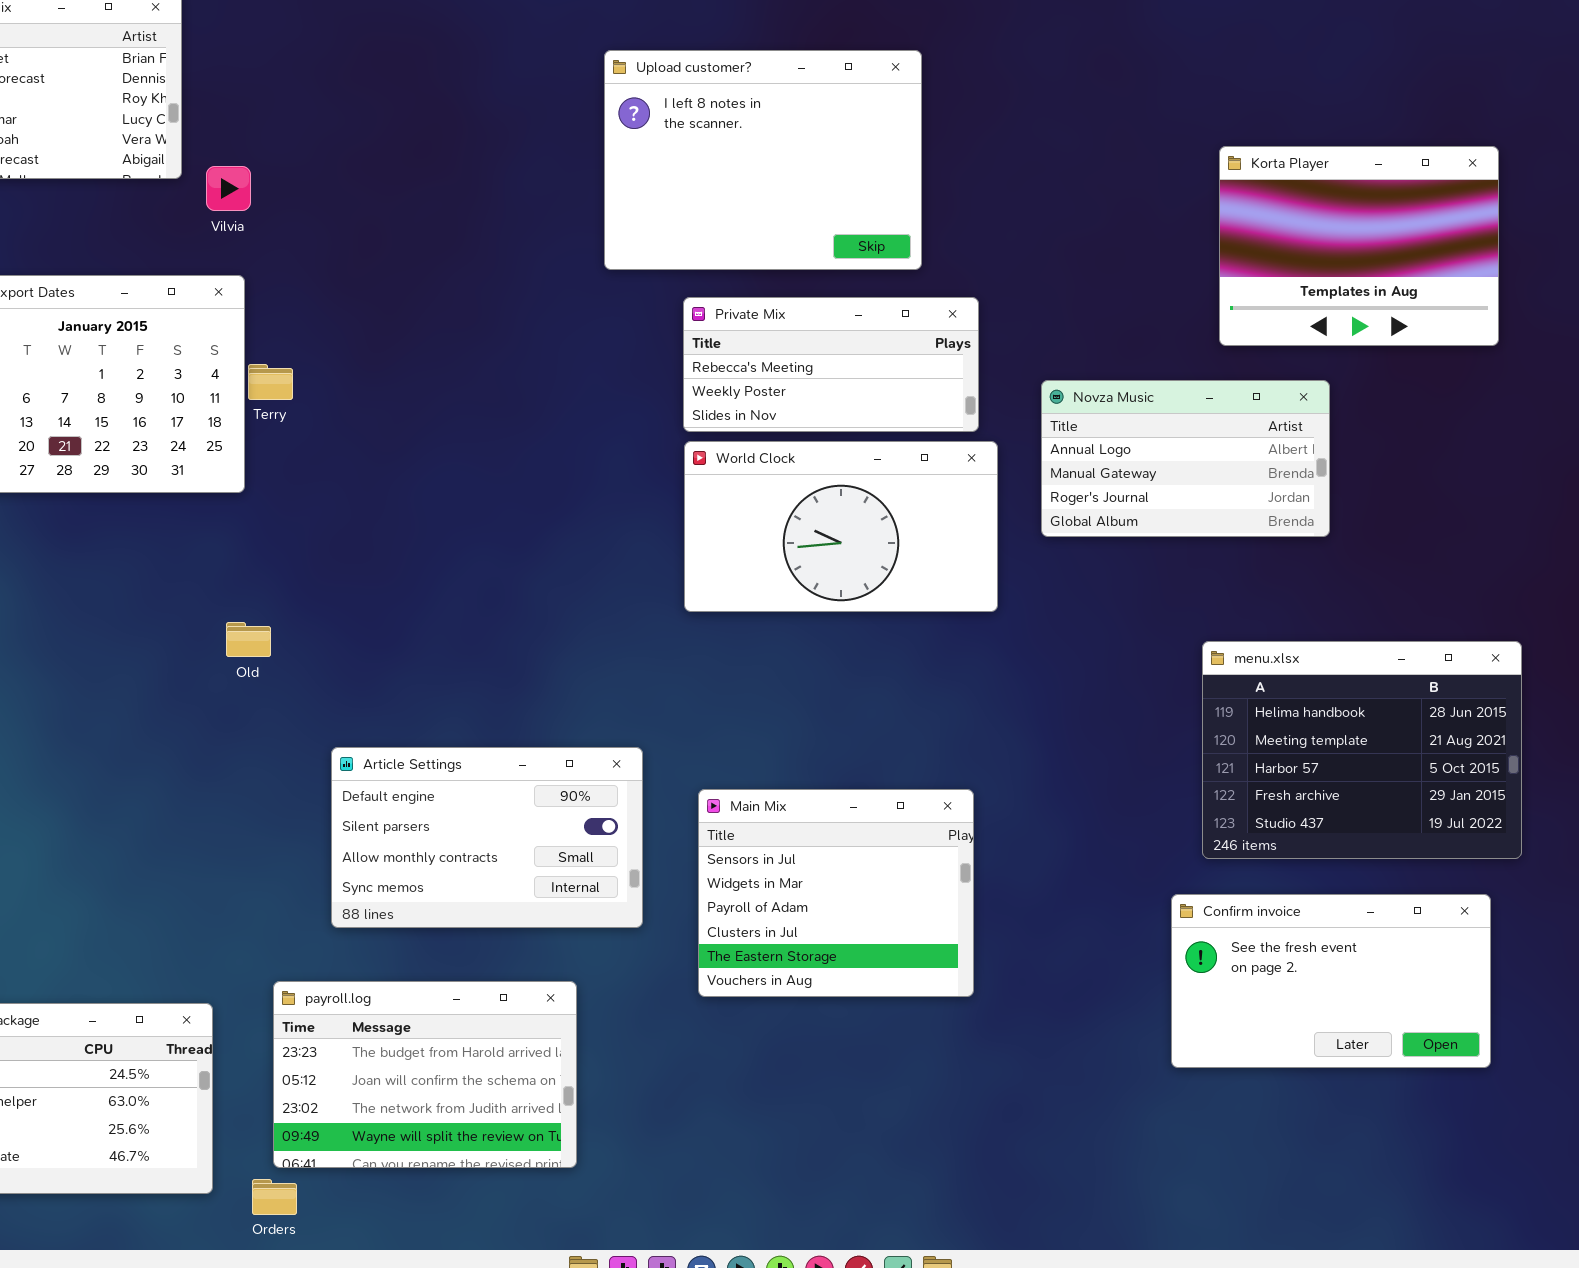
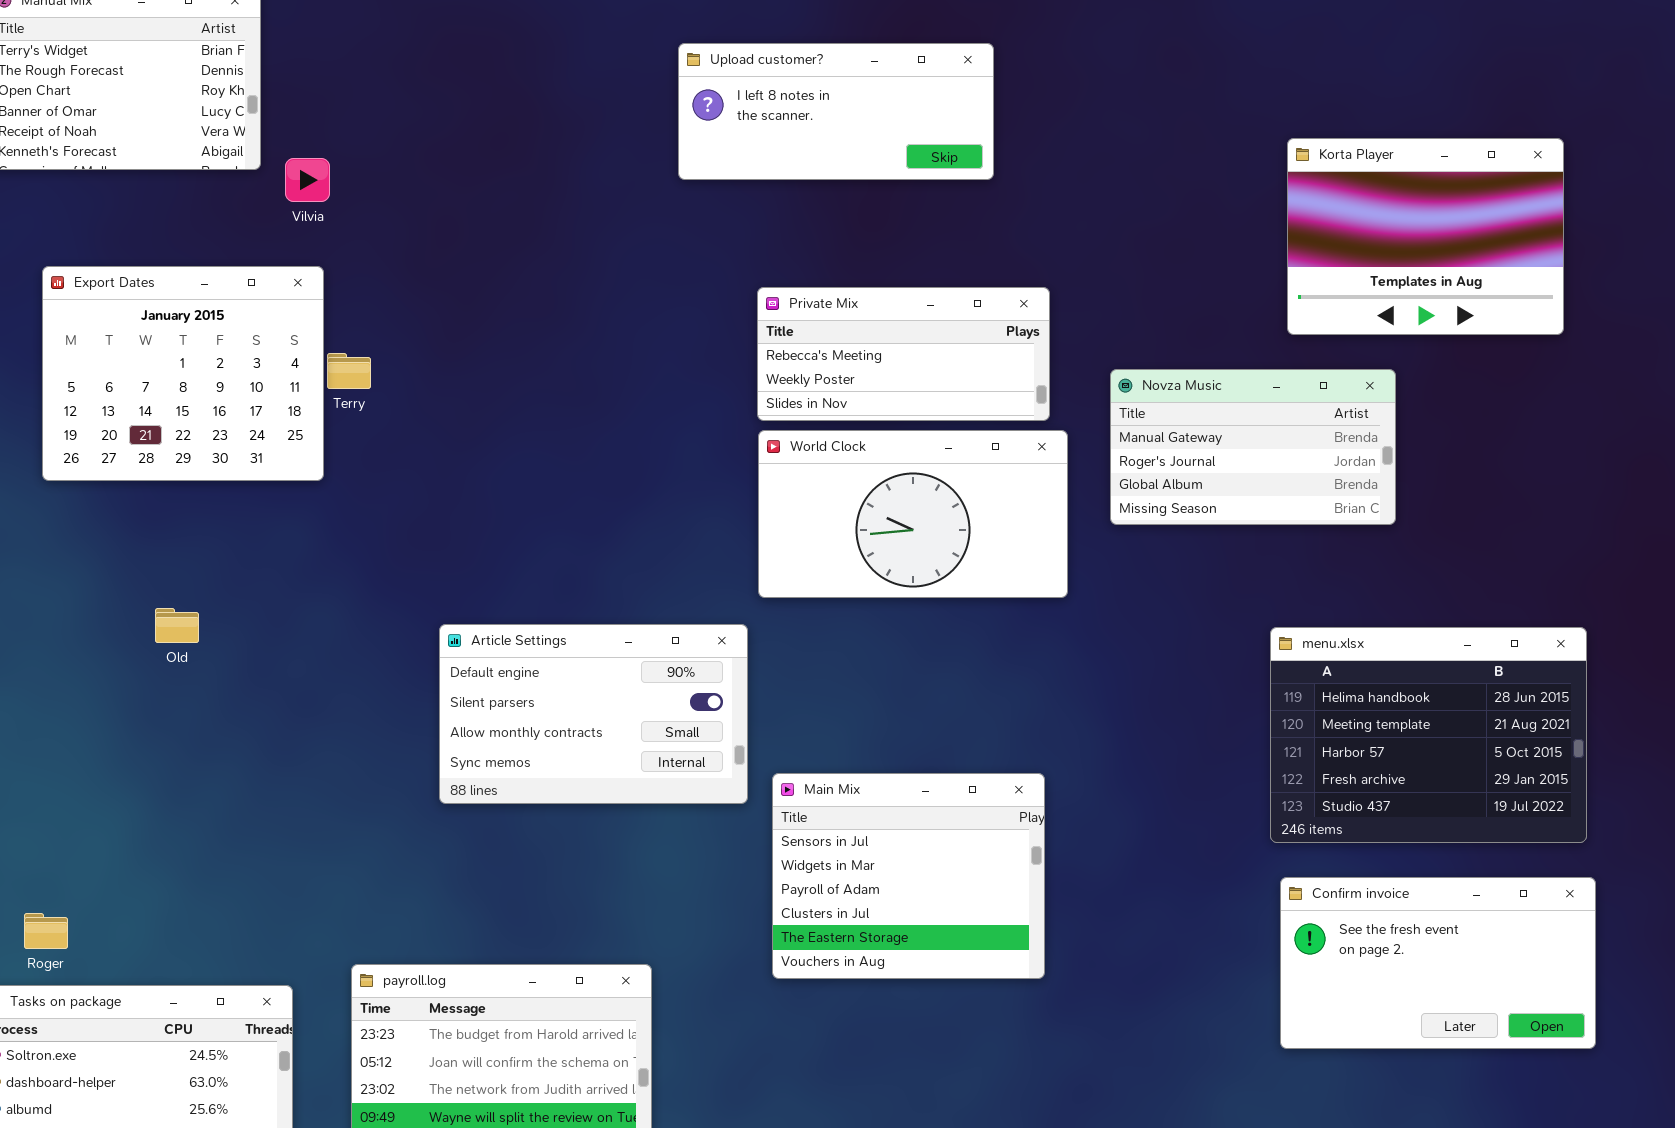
Upload customer?: [604,50,922,270] -> [678,43,994,180], resized
Novza Music: [1041,380,1330,537] -> [1110,369,1396,525], scrolled down 1 row
Old: [226,622,271,657] -> [155,608,199,643], moved
Article Settings: [331,747,643,928] -> [439,624,748,804], moved
Confirm invoice: [1171,894,1491,1068] -> [1280,877,1596,1049], moved

